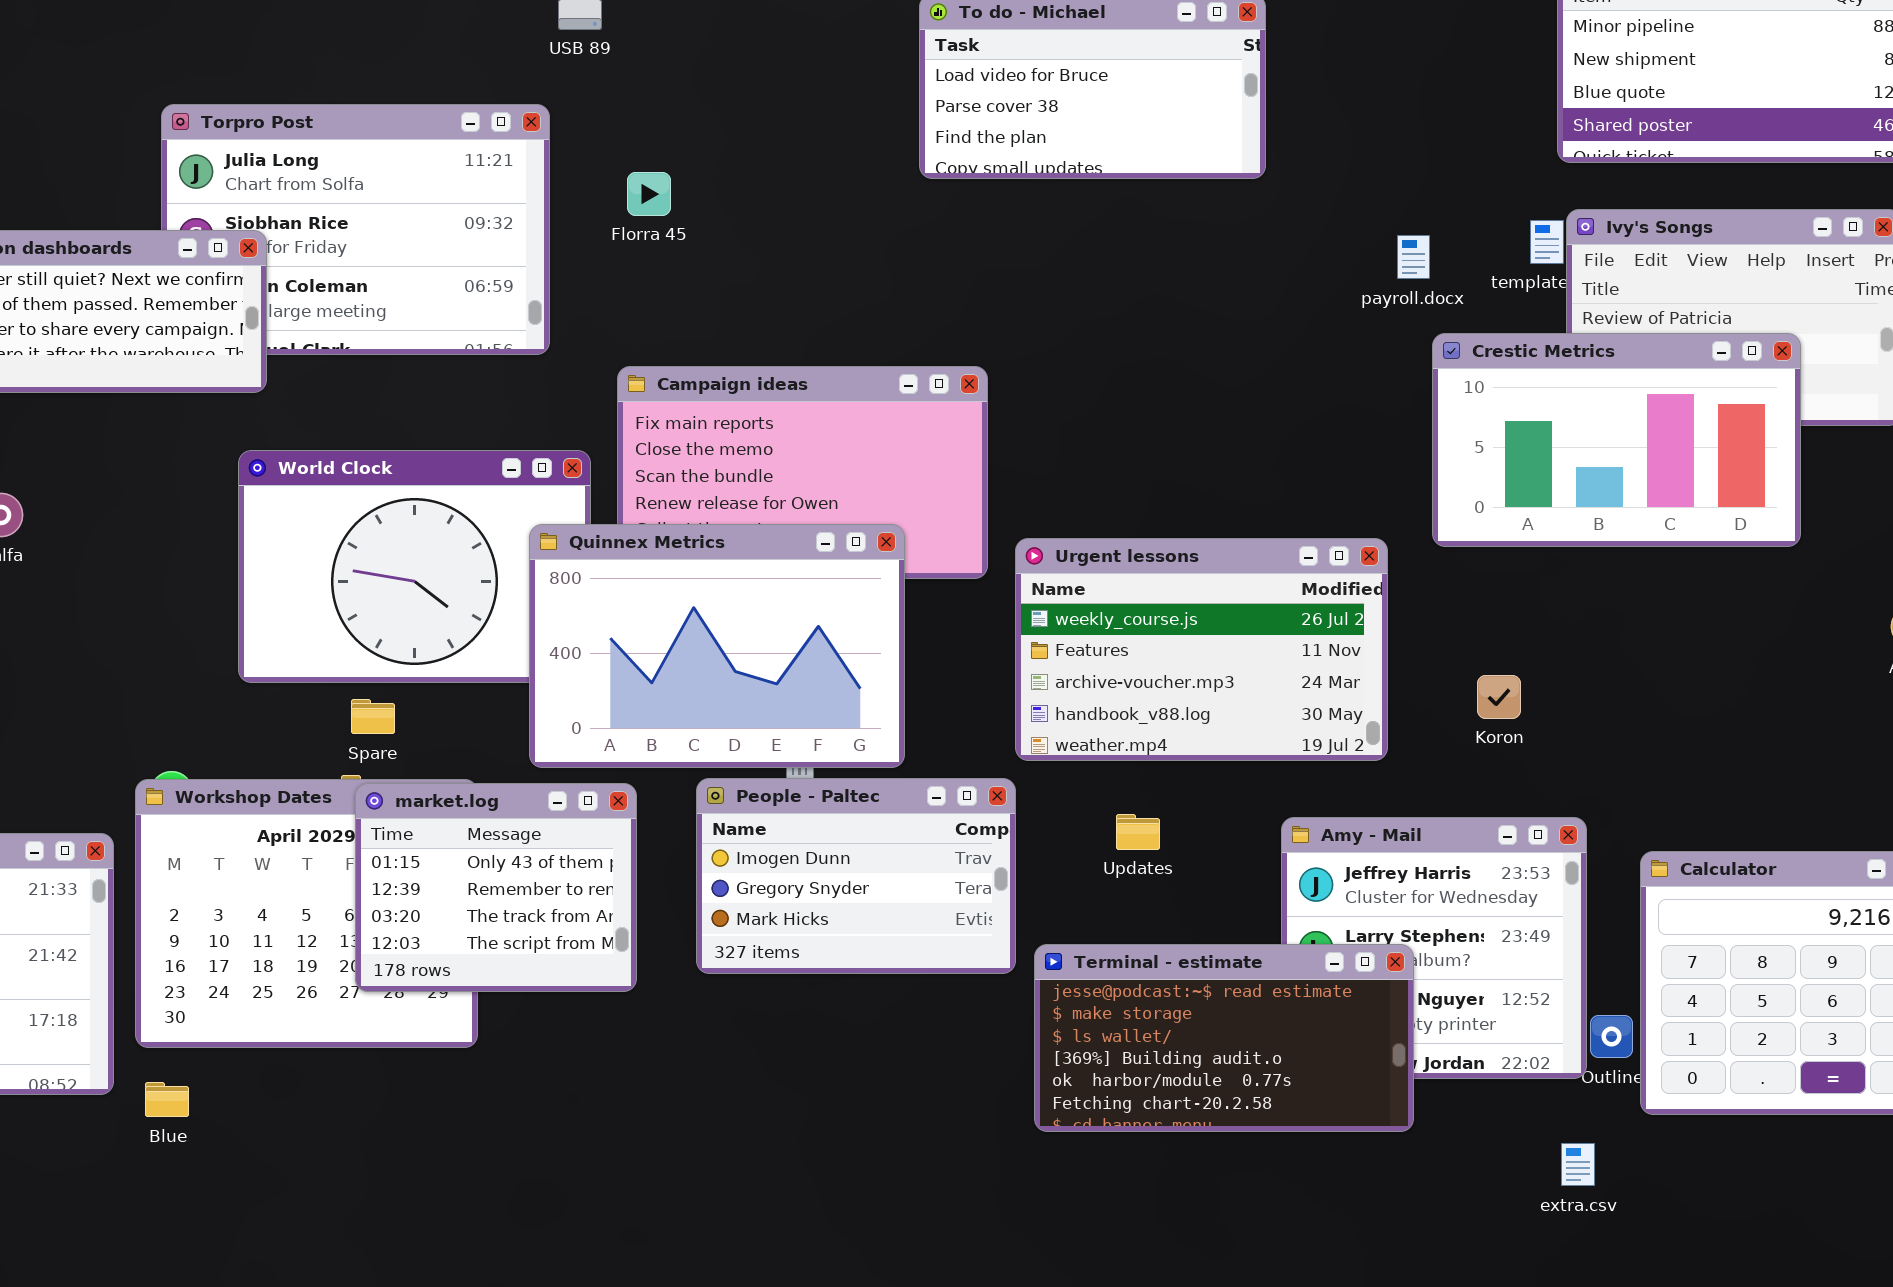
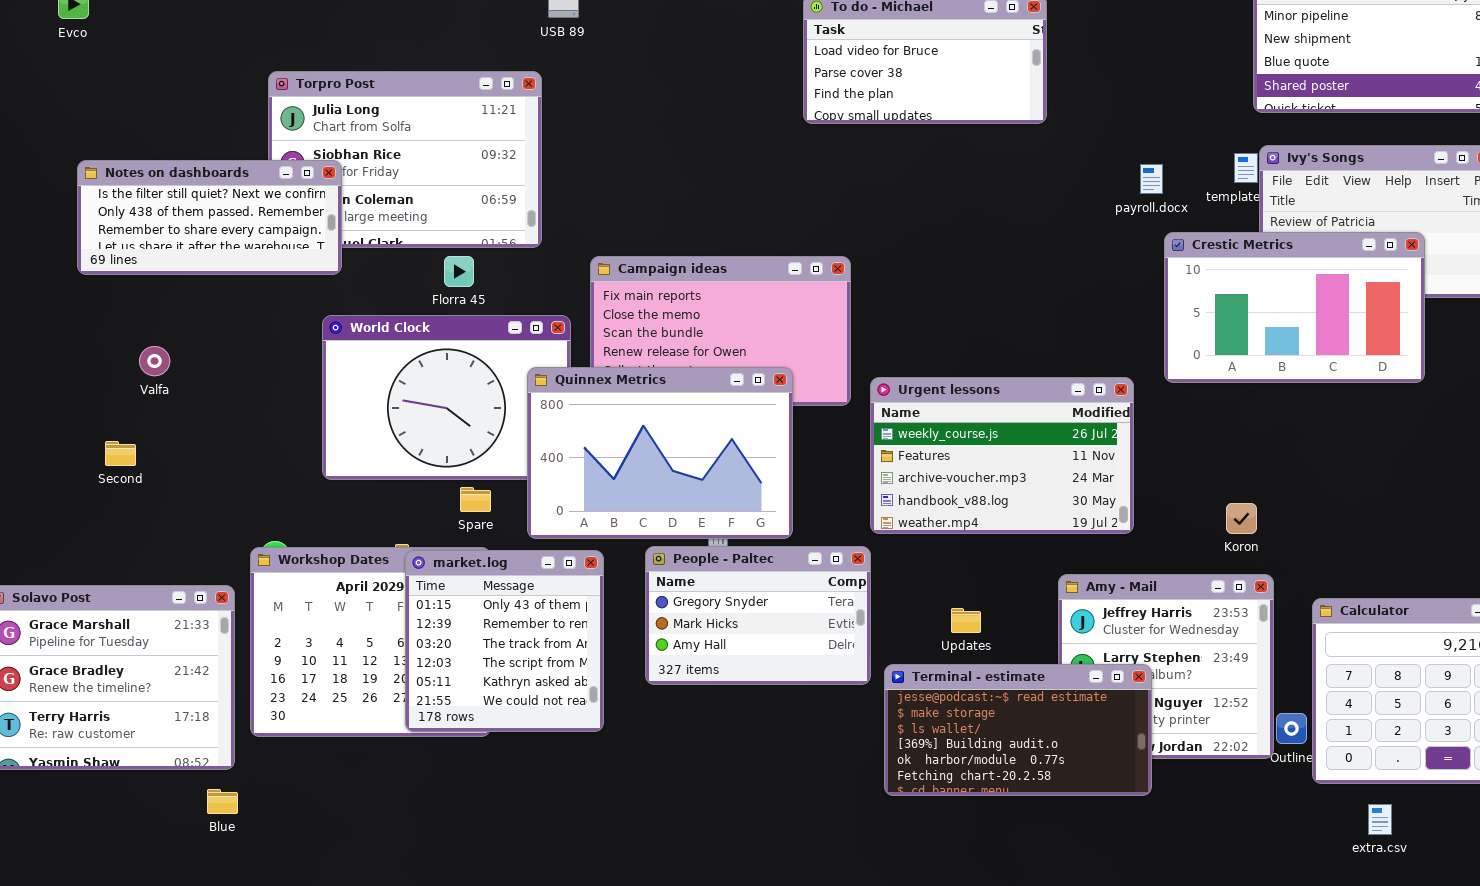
Florra 45: [627,172,671,216] -> [444,256,474,287], moved
Koron: [1477,675,1521,719] -> [1226,503,1257,534], moved
Spare: [351,699,395,734] -> [460,487,491,512], moved
People - Paltec: [696,778,1016,974] -> [645,546,871,685], scrolled down 1 row
market.log: [355,783,637,992] -> [405,550,604,732], resized
Updates: [1116,814,1160,850] -> [951,608,981,633], moved
Blue: [145,1082,189,1117] -> [207,789,238,814], moved
extra.csv: [1561,1143,1595,1186] -> [1368,804,1392,835], moved

